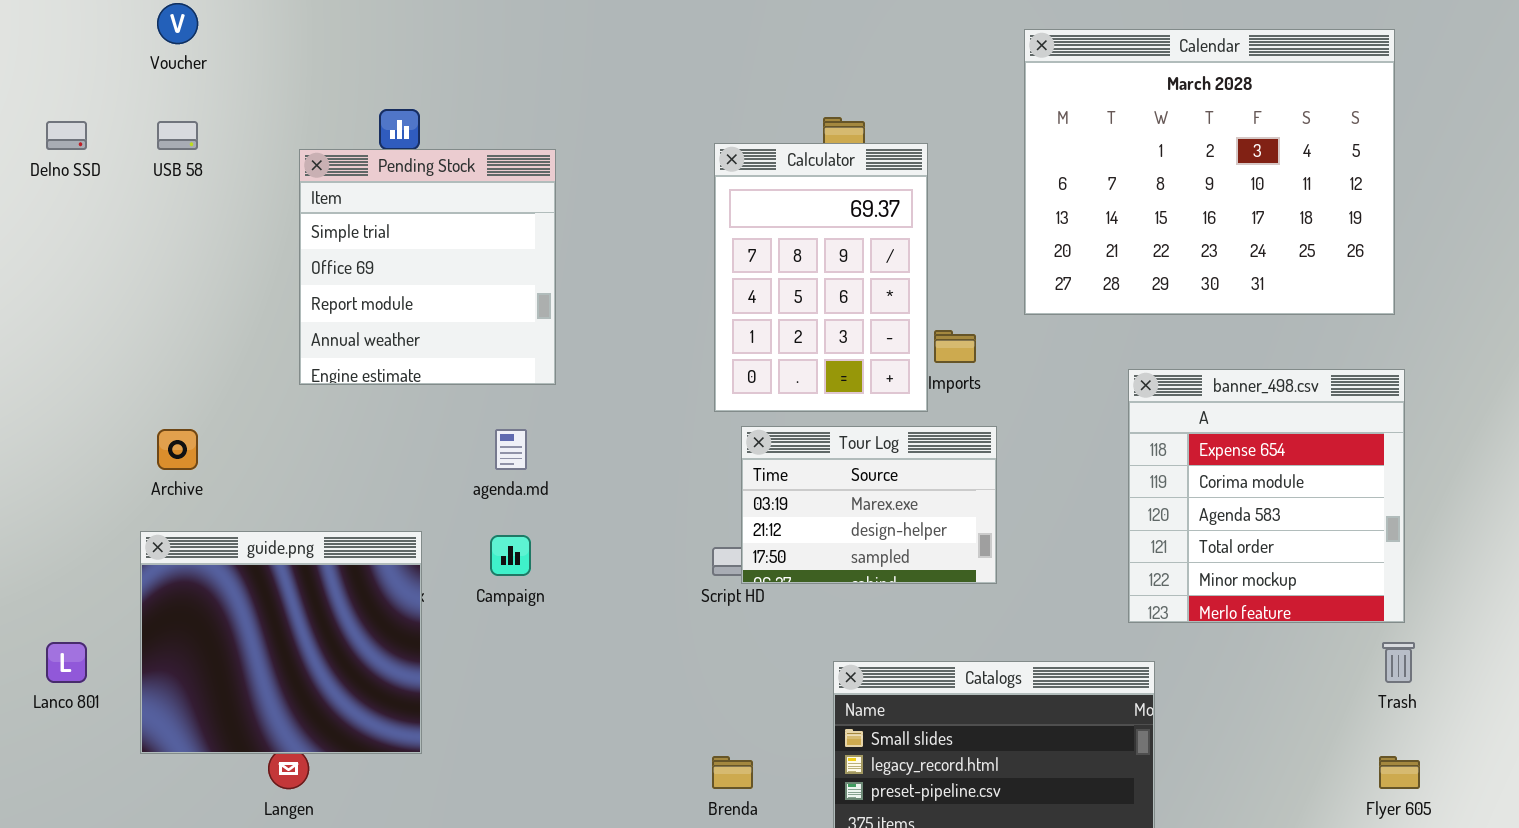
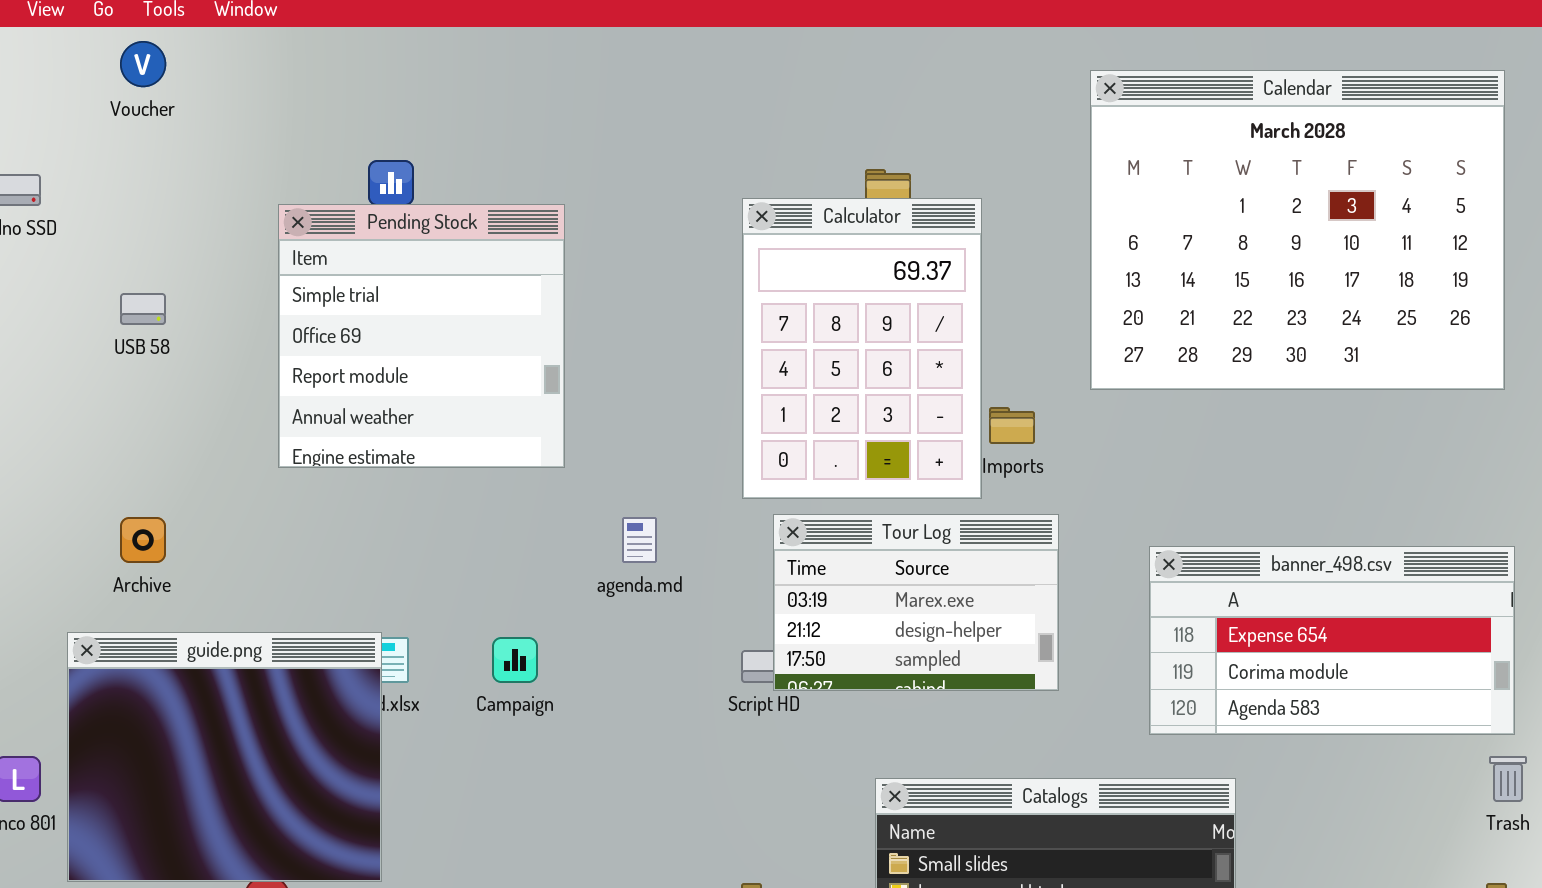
USB 58: [157,121,198,150] -> [120,293,166,325], moved
banner_498.csv: [1128,369,1405,623] -> [1149,546,1515,735], resized
agenda.md: [495,429,527,470] -> [622,517,657,563], moved
guide.png: [140,531,422,754] -> [67,632,382,882], moved

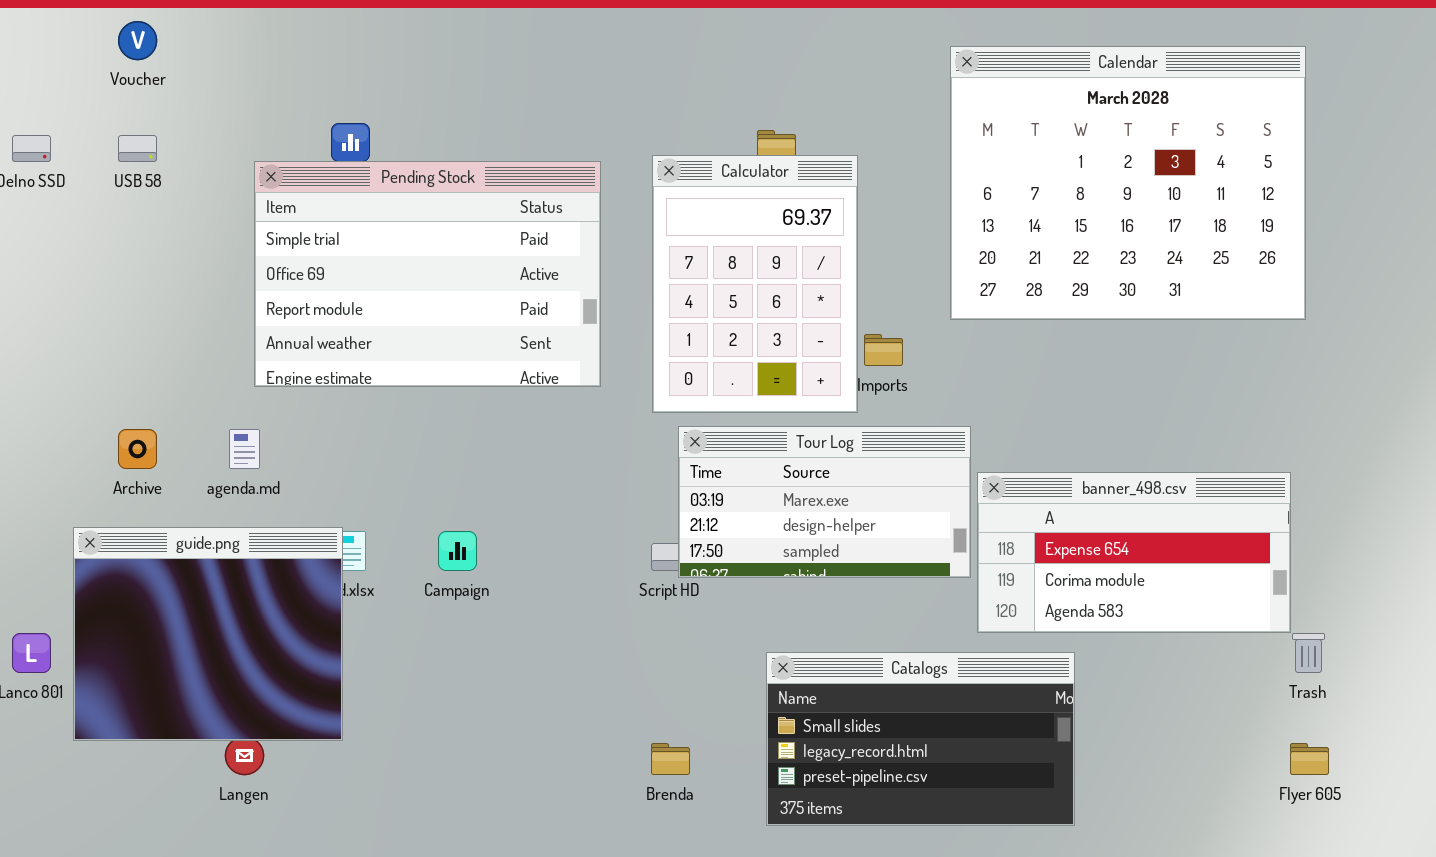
Pending Stock: [278,204,565,468] -> [254,161,601,387], resized
USB 58: [120,293,166,325] -> [118,135,157,162], moved
Tour Log: [773,514,1059,691] -> [678,426,971,578], resized
agenda.md: [622,517,657,563] -> [229,429,260,469], moved
banner_498.csv: [1149,546,1515,735] -> [977,472,1291,633], moved

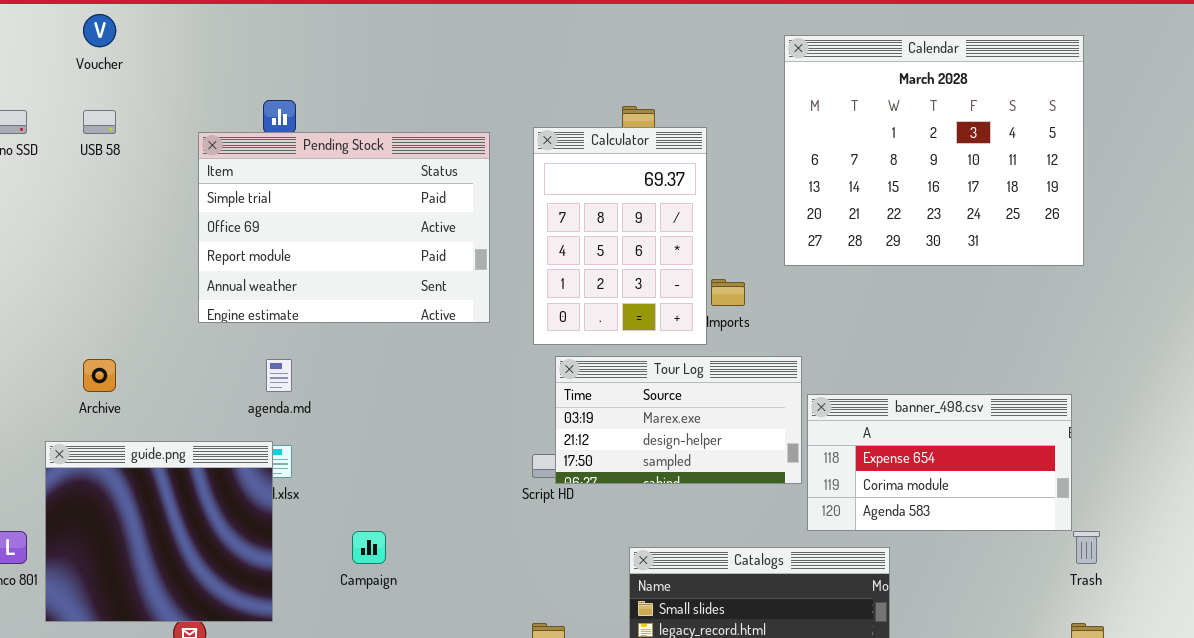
agenda.md: [229,429,260,469] -> [266,359,292,392], moved
Campaign: [438,531,477,571] -> [352,531,386,564], moved

